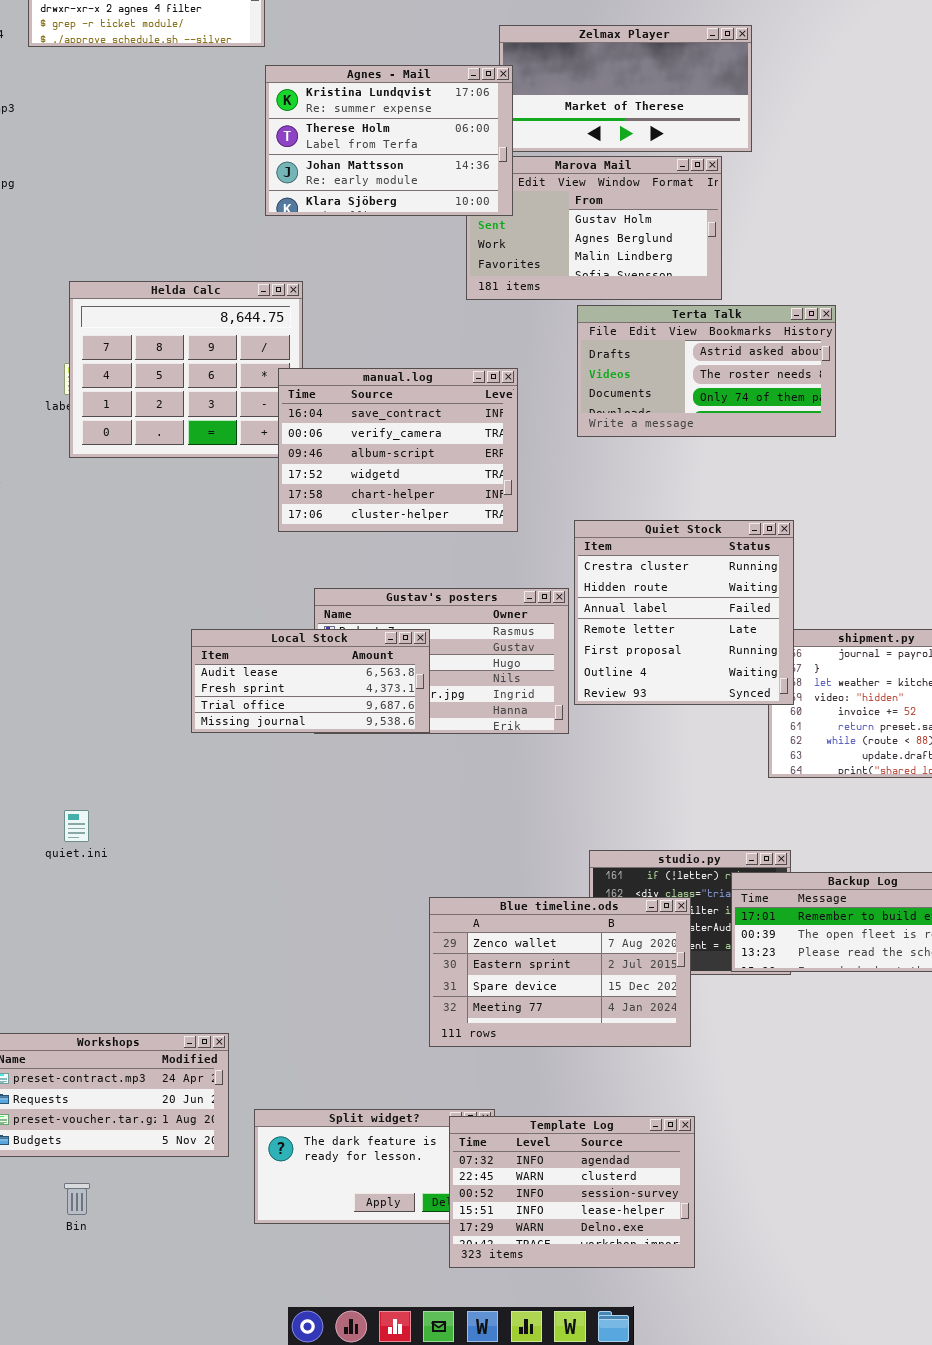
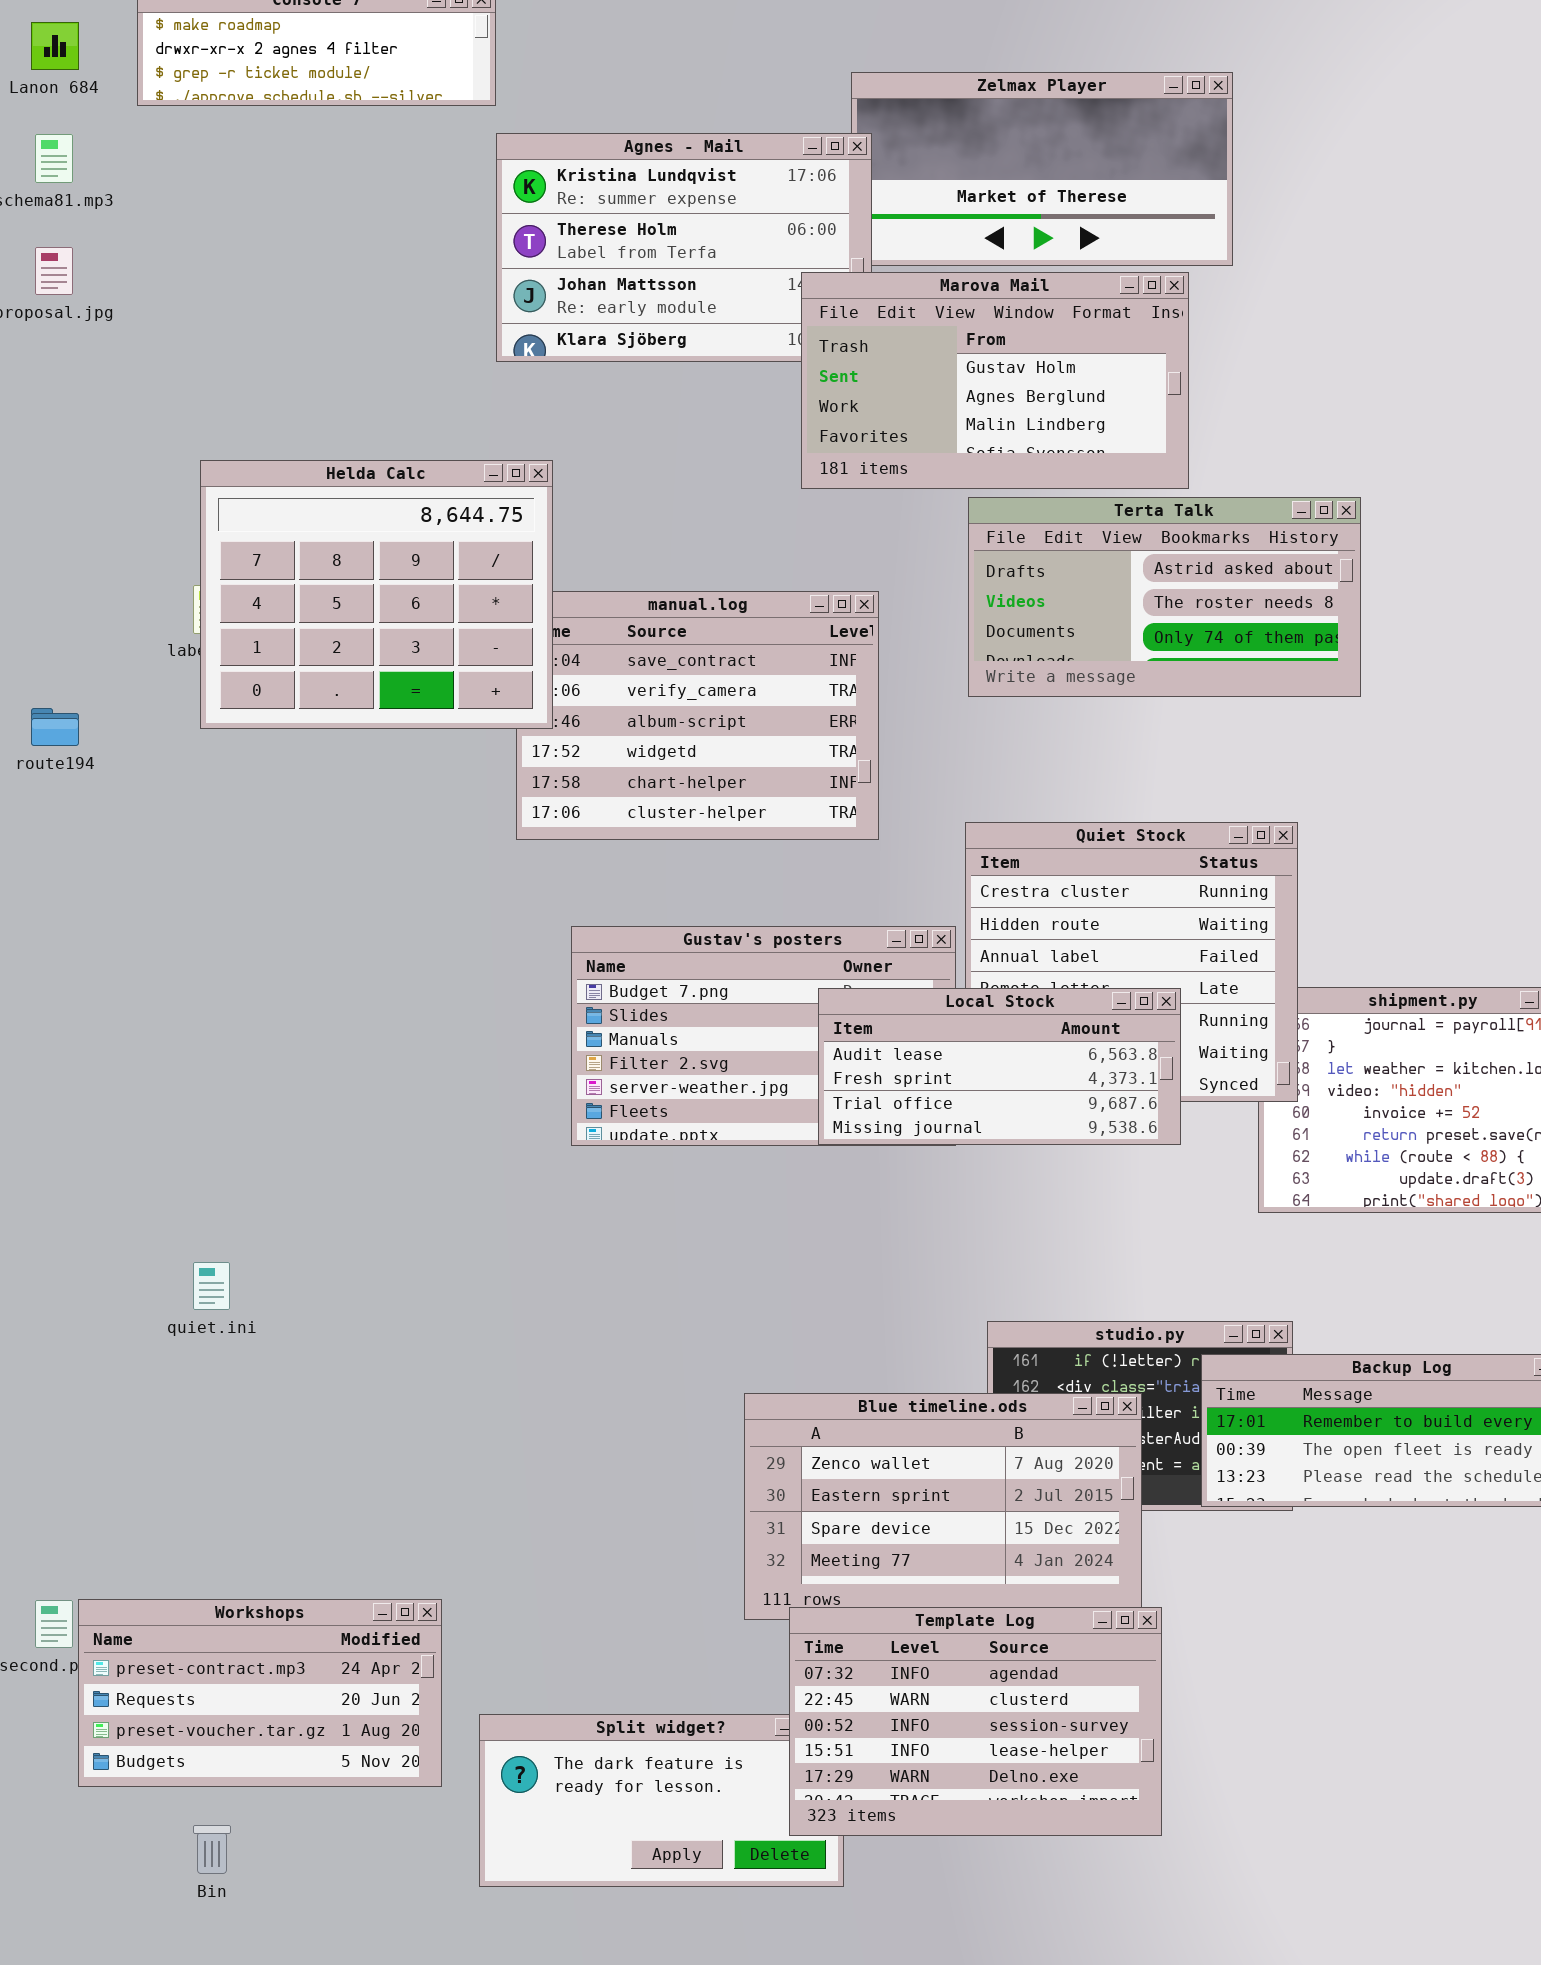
Marova Mail: [466,156,722,300] -> [801,272,1189,489], raised
Helda Calc: [69,281,303,458] -> [200,460,553,729], raised
Local Stock: [191,629,430,733] -> [818,988,1181,1145], moved
Template Log: [449,1116,695,1268] -> [789,1607,1162,1836], moved

